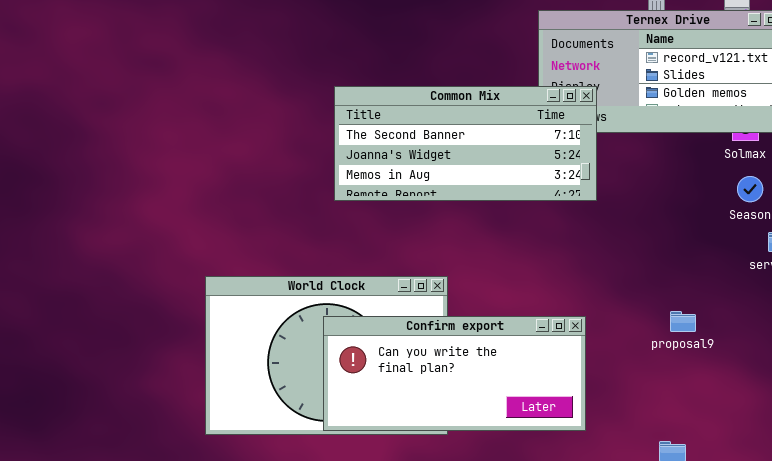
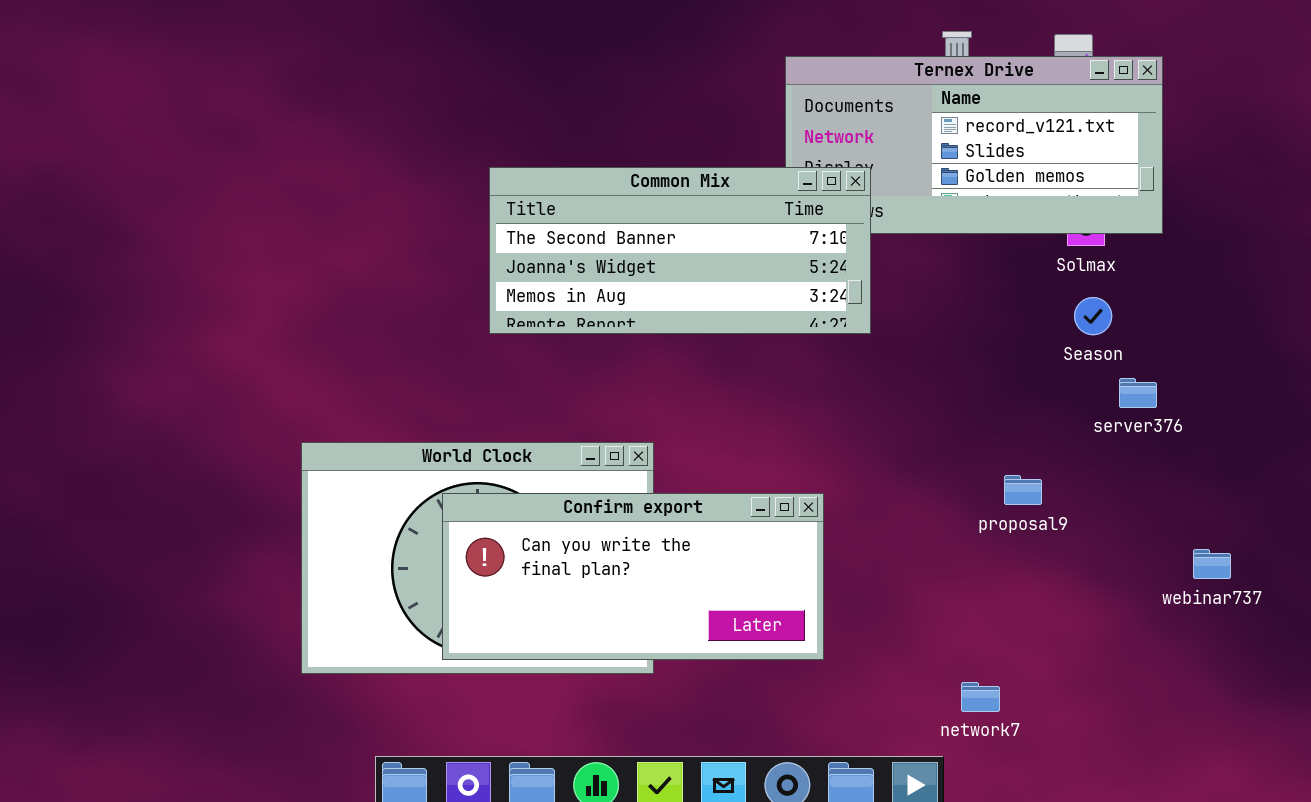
proposal9: [670,311,696,332] -> [1004,475,1042,505], moved
Confirm export: [323,316,586,431] -> [442,493,824,660], moved

